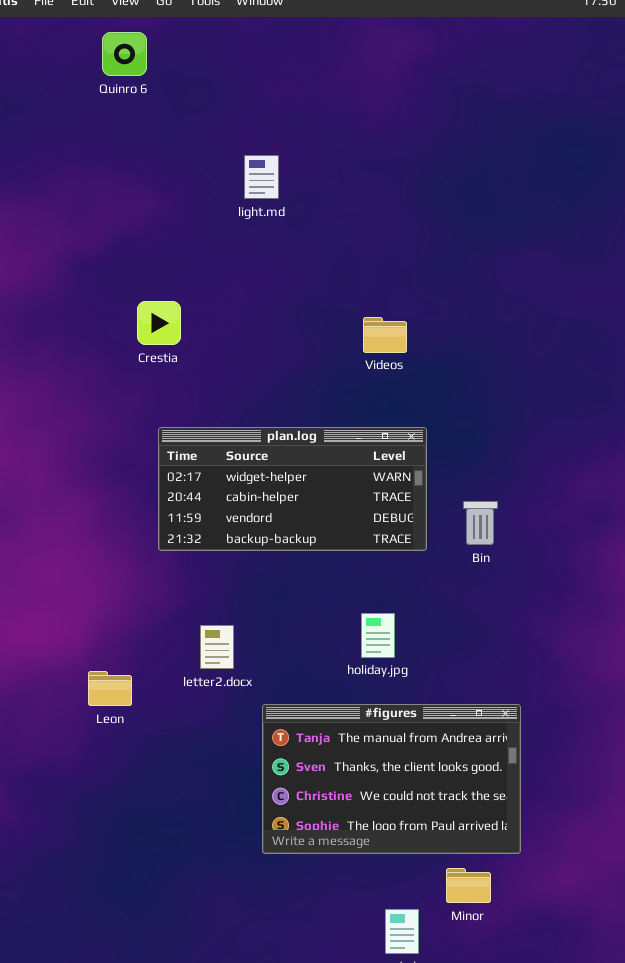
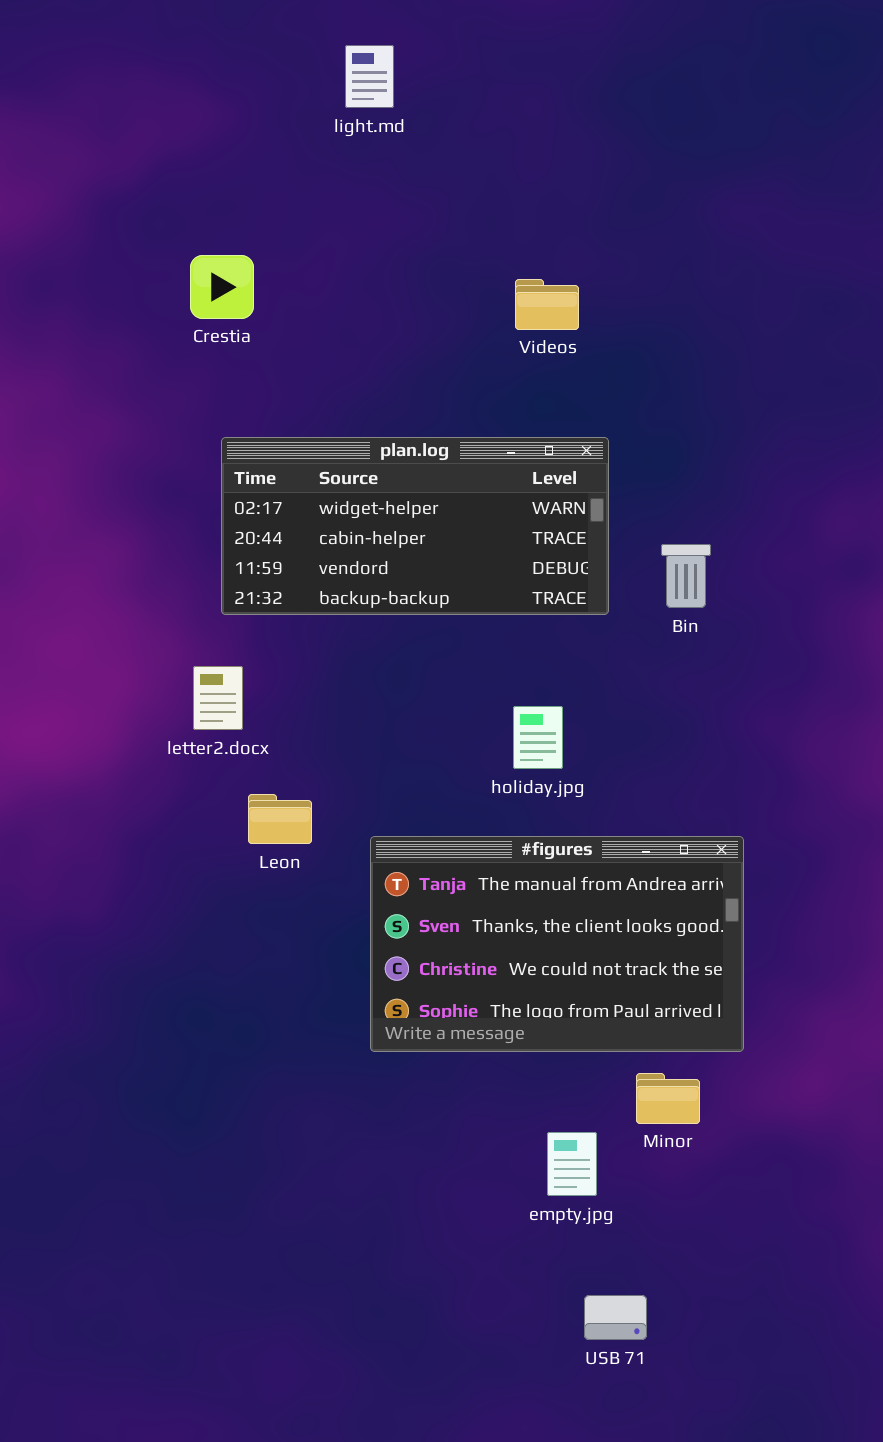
letter2.docx: [200,625,234,669] -> [193,666,243,730], moved
Leon: [88,671,132,706] -> [248,794,312,844], moved

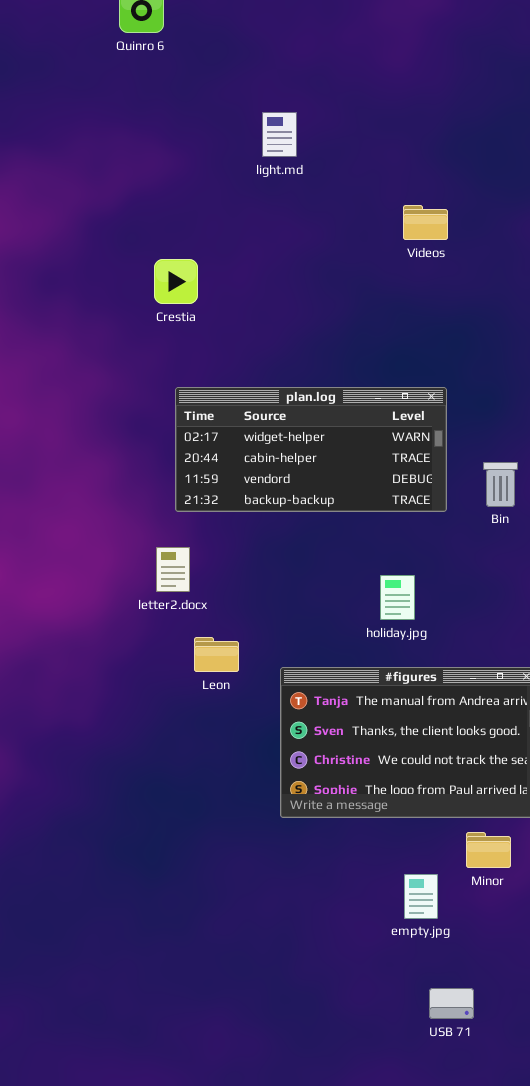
Videos: [515,279,579,330] -> [403,205,448,240], moved

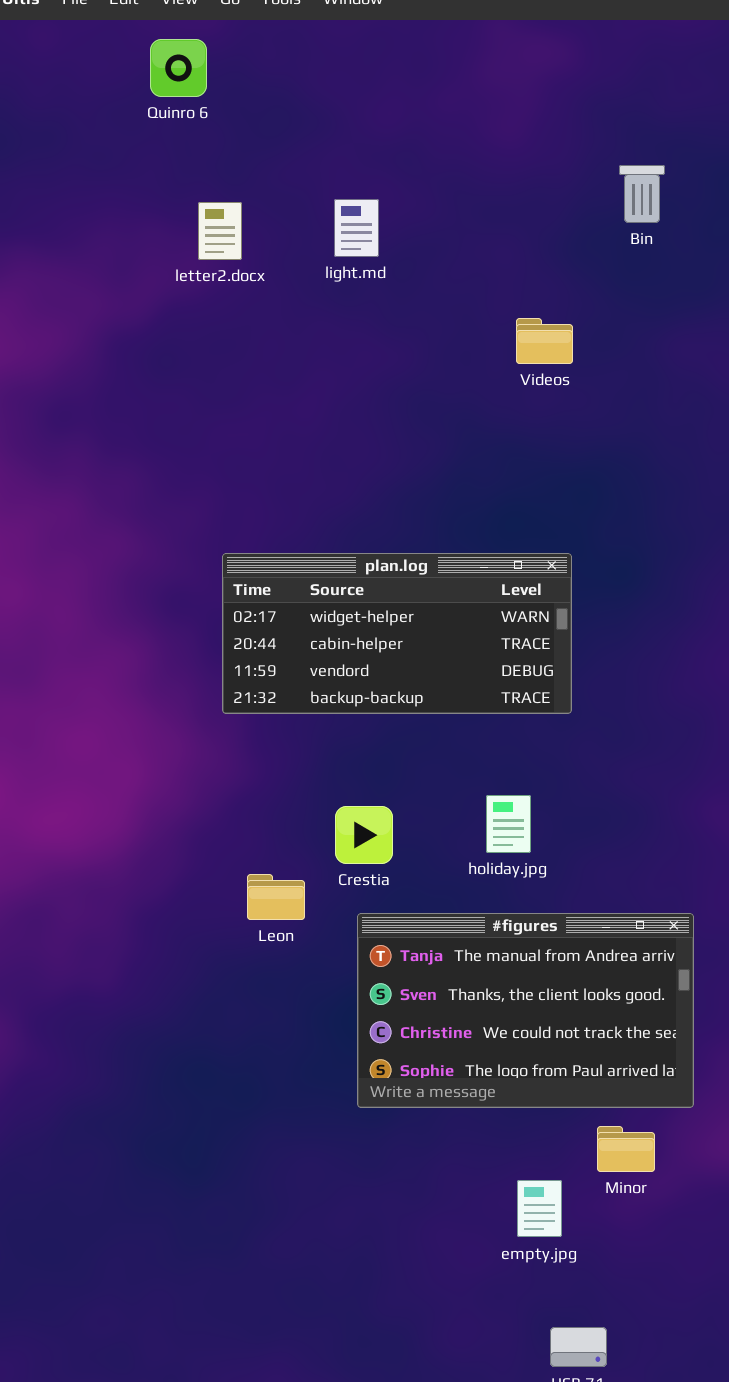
Crestia: [154,259,198,304] -> [335,806,393,864], moved
Bin: [483,462,518,507] -> [619,165,665,223], moved
letter2.docx: [156,547,190,592] -> [198,202,242,260], moved

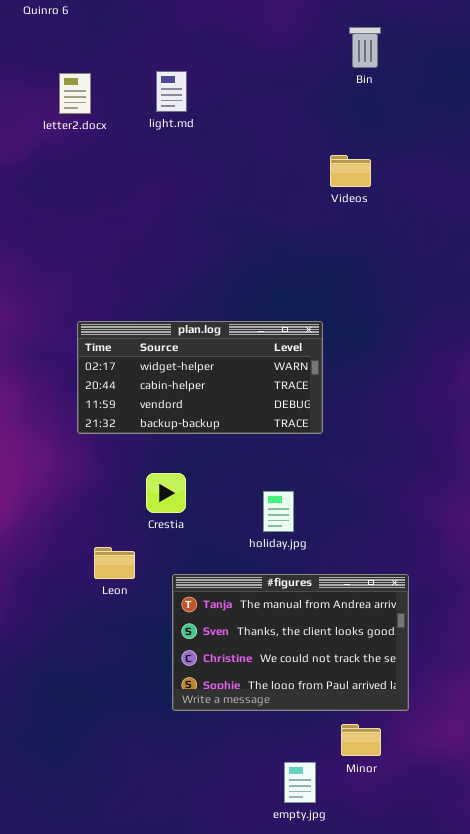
Bin: [619,165,665,223] -> [349,27,381,68], moved
Videos: [516,318,573,364] -> [330,155,371,187], moved
Crestia: [335,806,393,864] -> [146,473,186,513], moved

